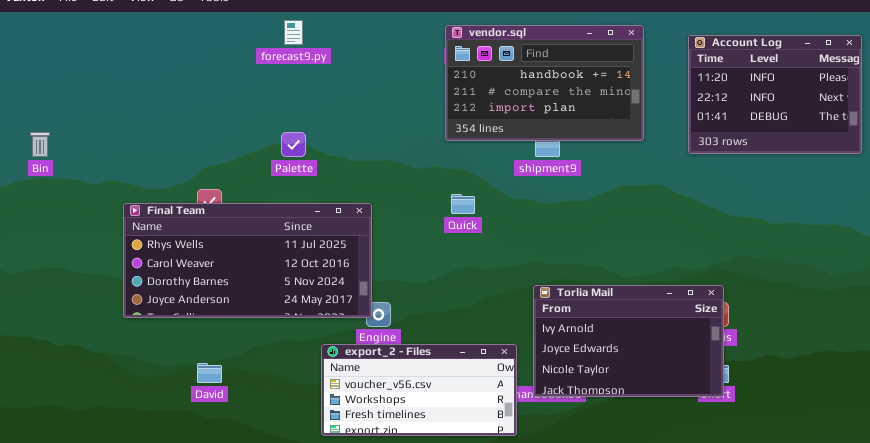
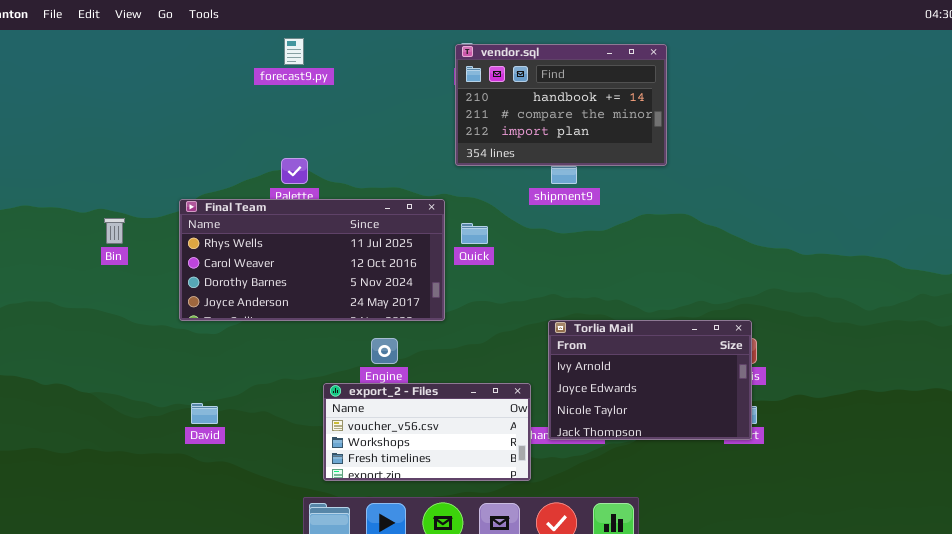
Account Log: [688,35,862,154] -> none, closed
Bin: [30,132,50,157] -> [104,218,125,244], moved
Final Team: [123,203,372,318] -> [179,199,445,321], moved

